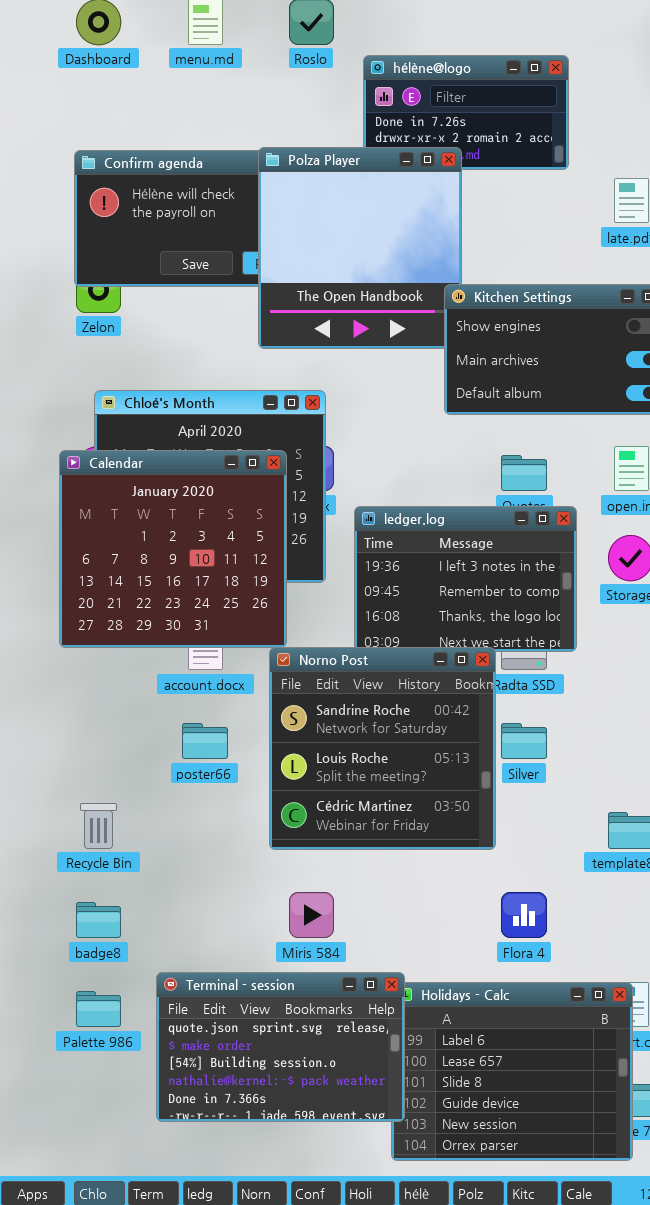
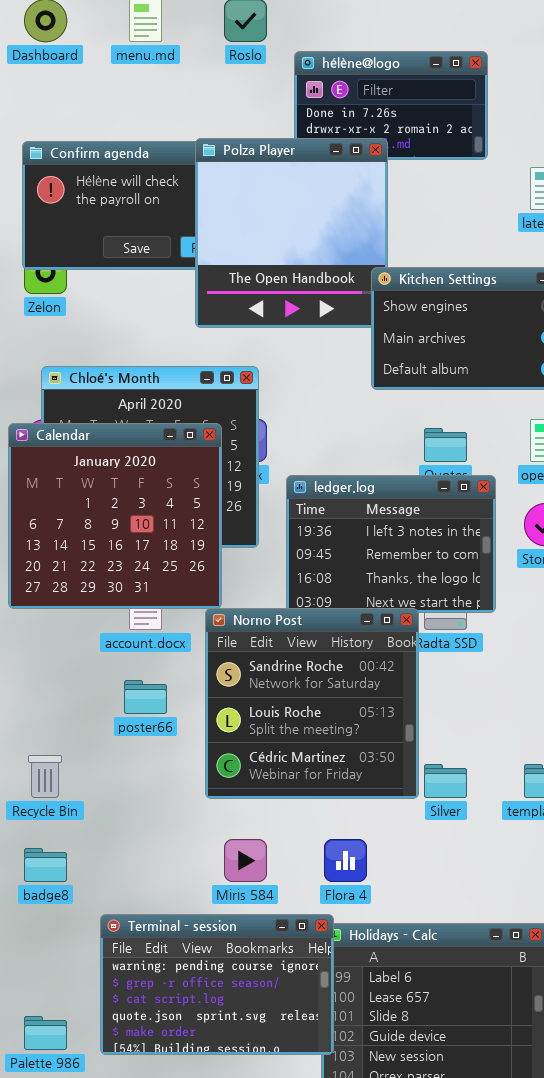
Silver: [501,723,547,759] -> [424,764,467,798], moved
Flora 4: [501,892,547,938] -> [324,839,367,882], moved
Terminal - session: [156,972,405,1122] -> [100,914,334,1055], scrolled up 3 rows
Palette 986: [76,991,121,1027] -> [24,1016,67,1050], moved

